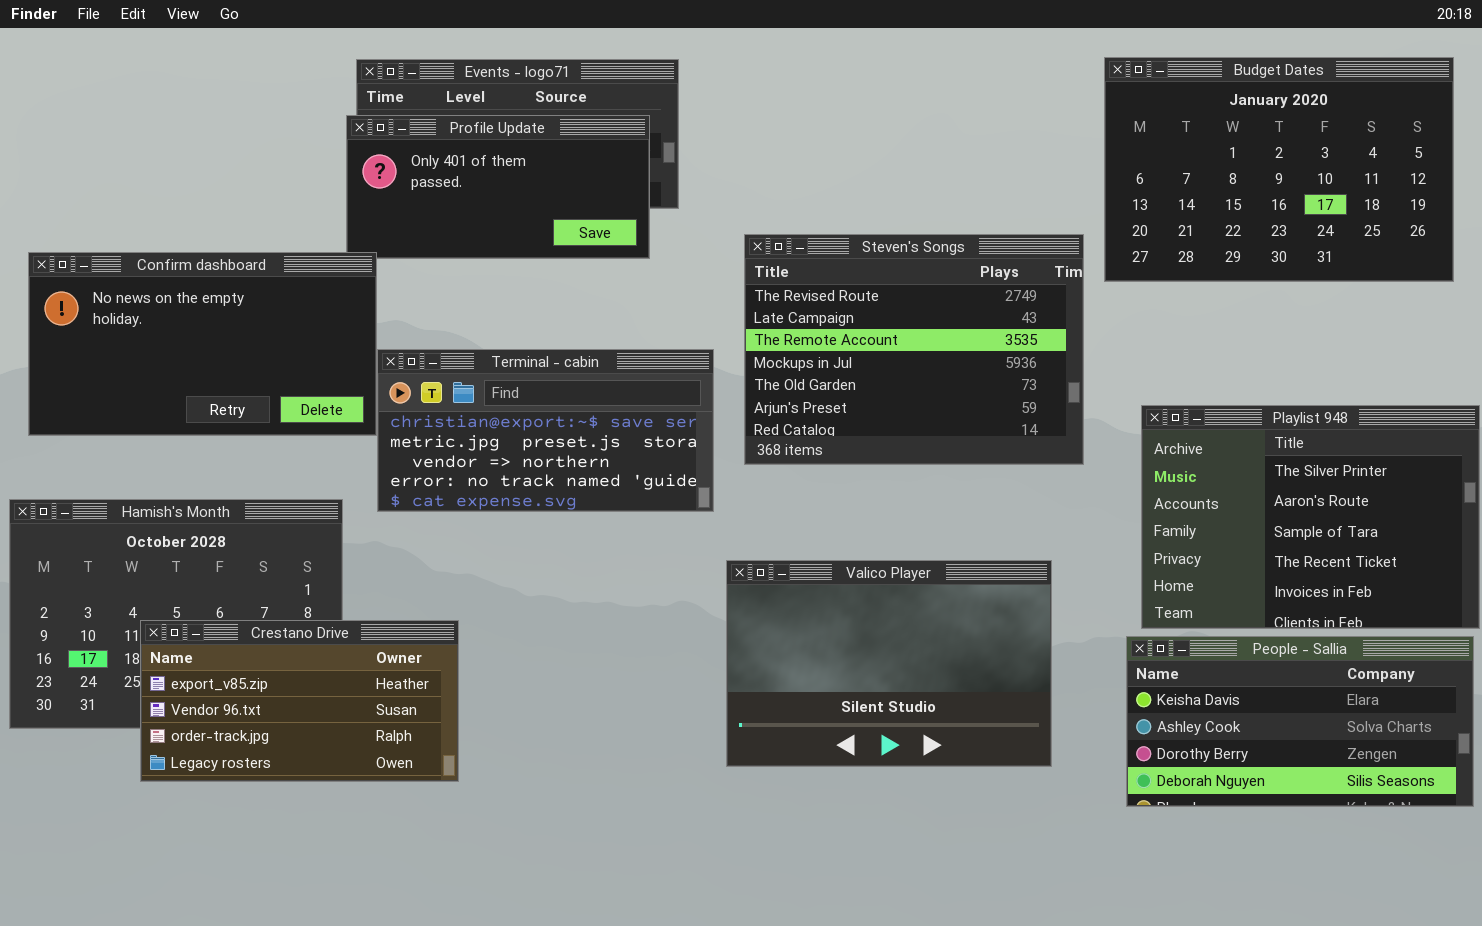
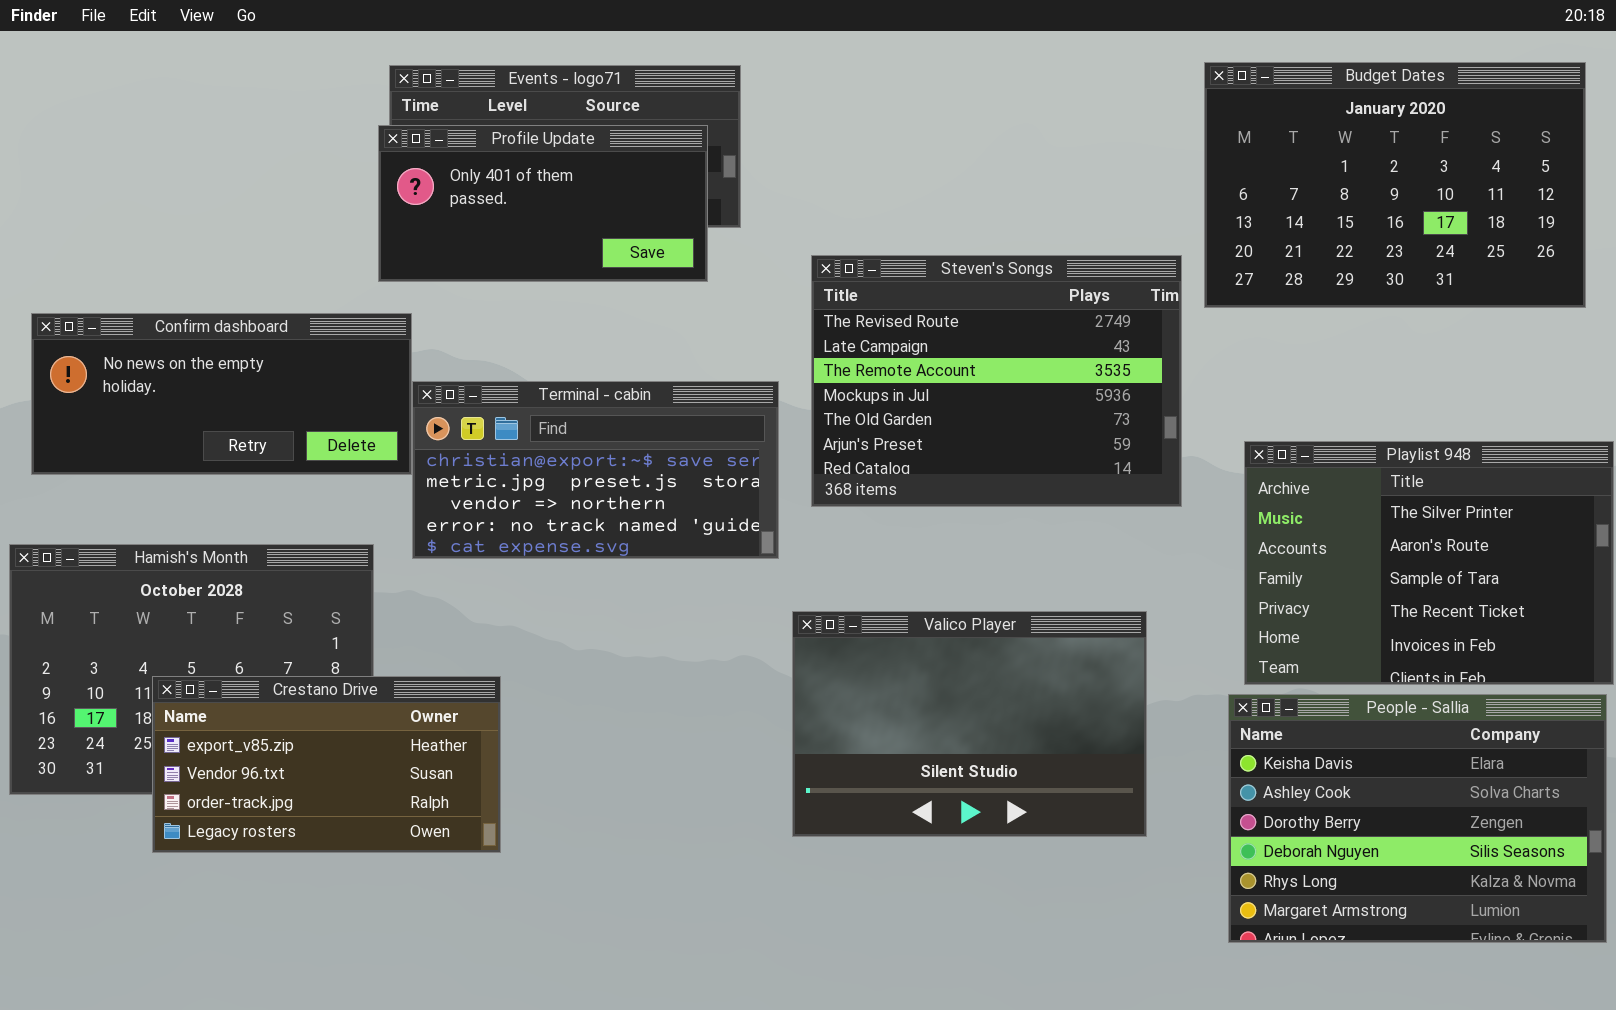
Confirm dashboard: [28,252,377,436] -> [31,313,412,475], resized
People - Sallia: [1126,636,1474,807] -> [1228,694,1607,943], resized

